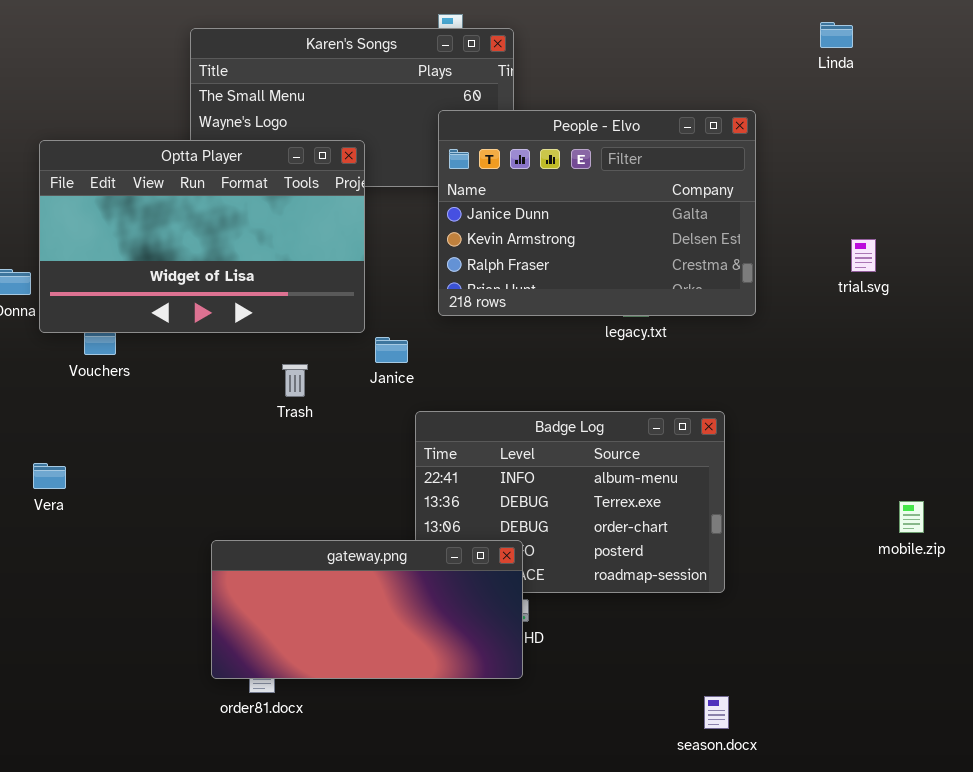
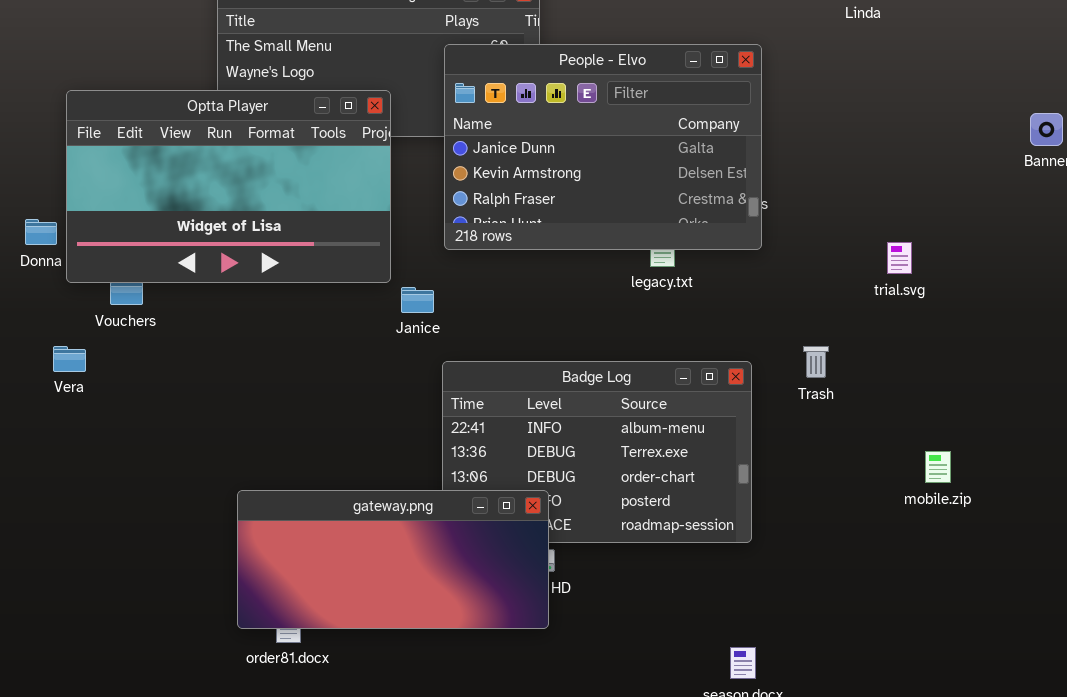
People - Elvo: [438,110,756,316] -> [444,44,762,250], moved
trial.svg: [851,239,876,272] -> [887,242,912,274], moved
Trash: [282,364,308,397] -> [803,346,829,378], moved
Vera: [33,463,66,489] -> [53,346,86,372], moved

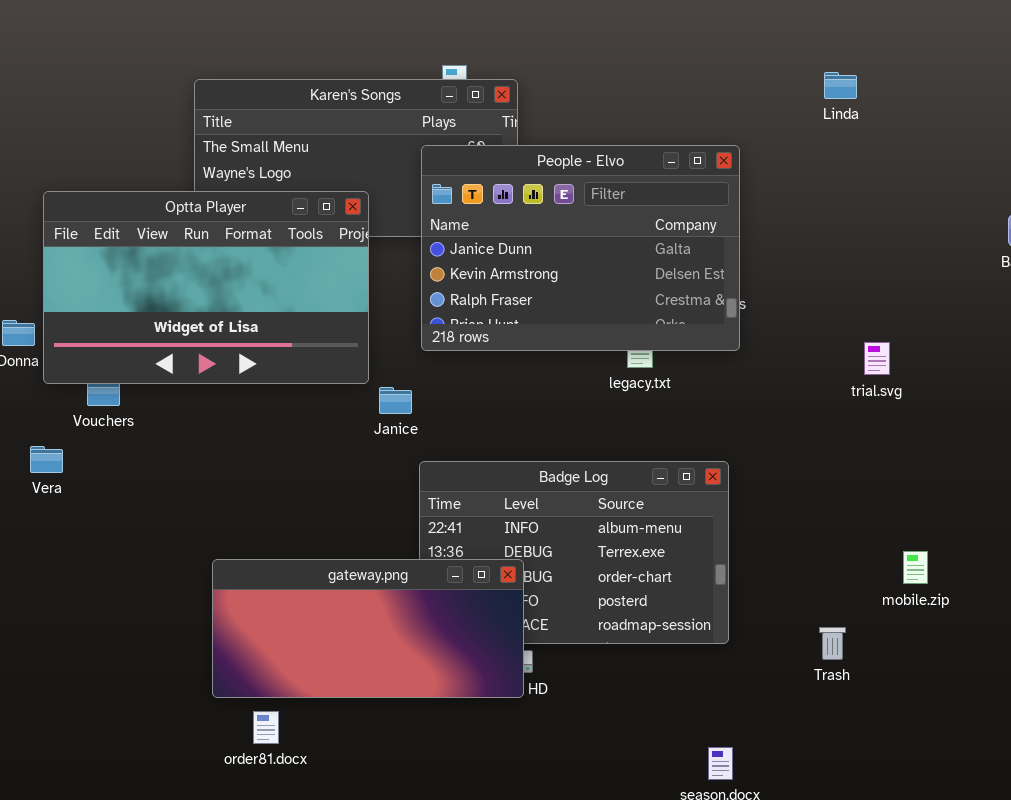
Trash: [803,346,829,378] -> [819,627,846,660], moved
gateway.png: [237,490,549,629] -> [212,559,524,698], moved

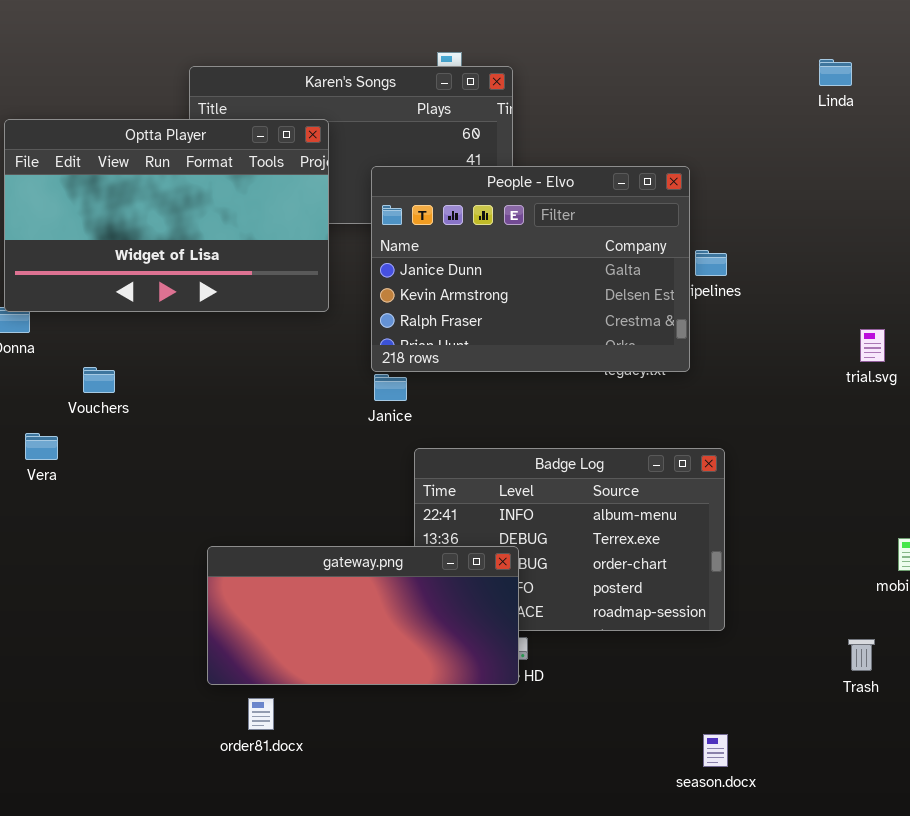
People - Elvo: [421,145,740,351] -> [371,166,690,372], moved
Optta Player: [43,191,369,384] -> [4,119,329,312], moved
Trash: [819,627,846,660] -> [848,639,875,671], moved

